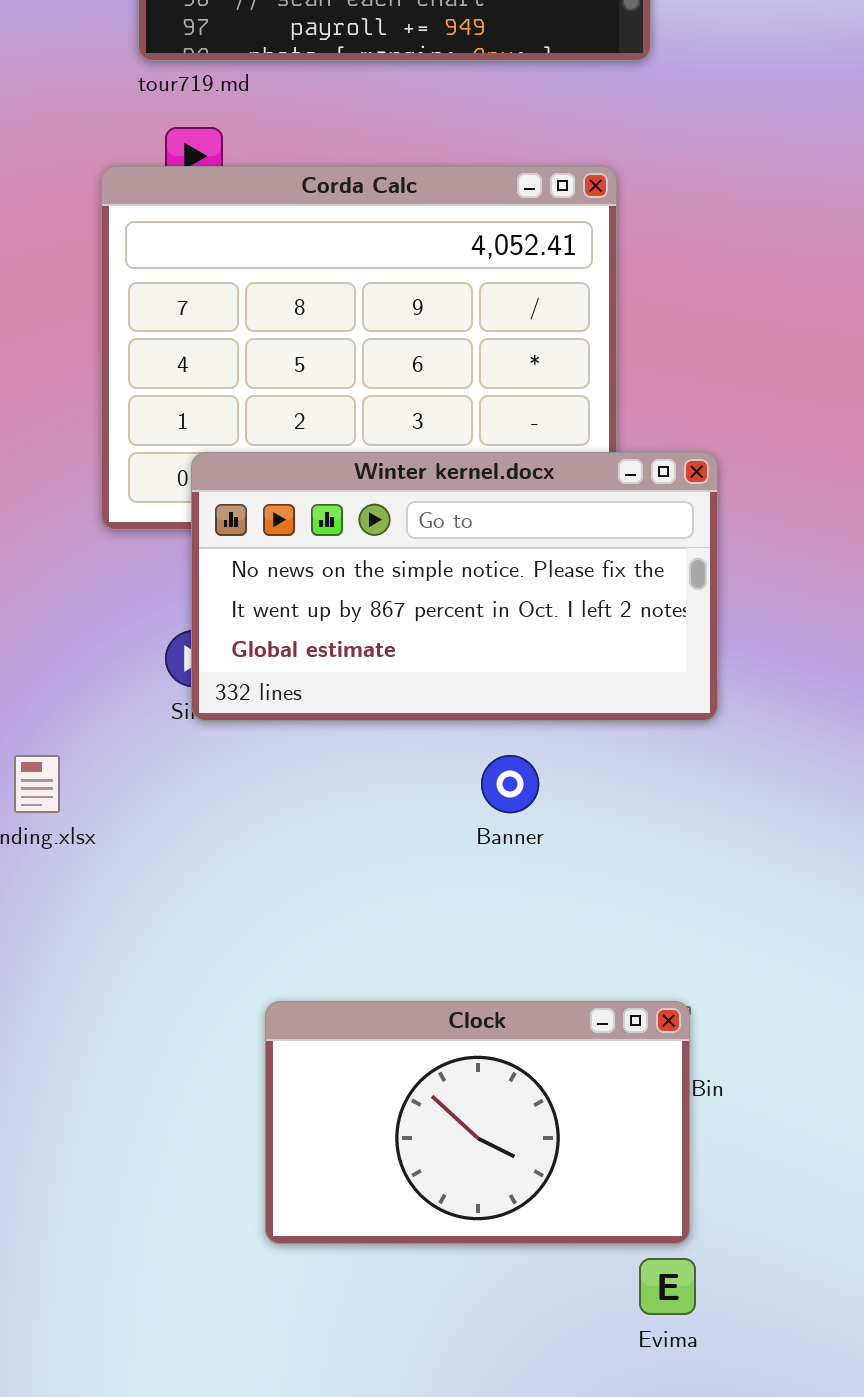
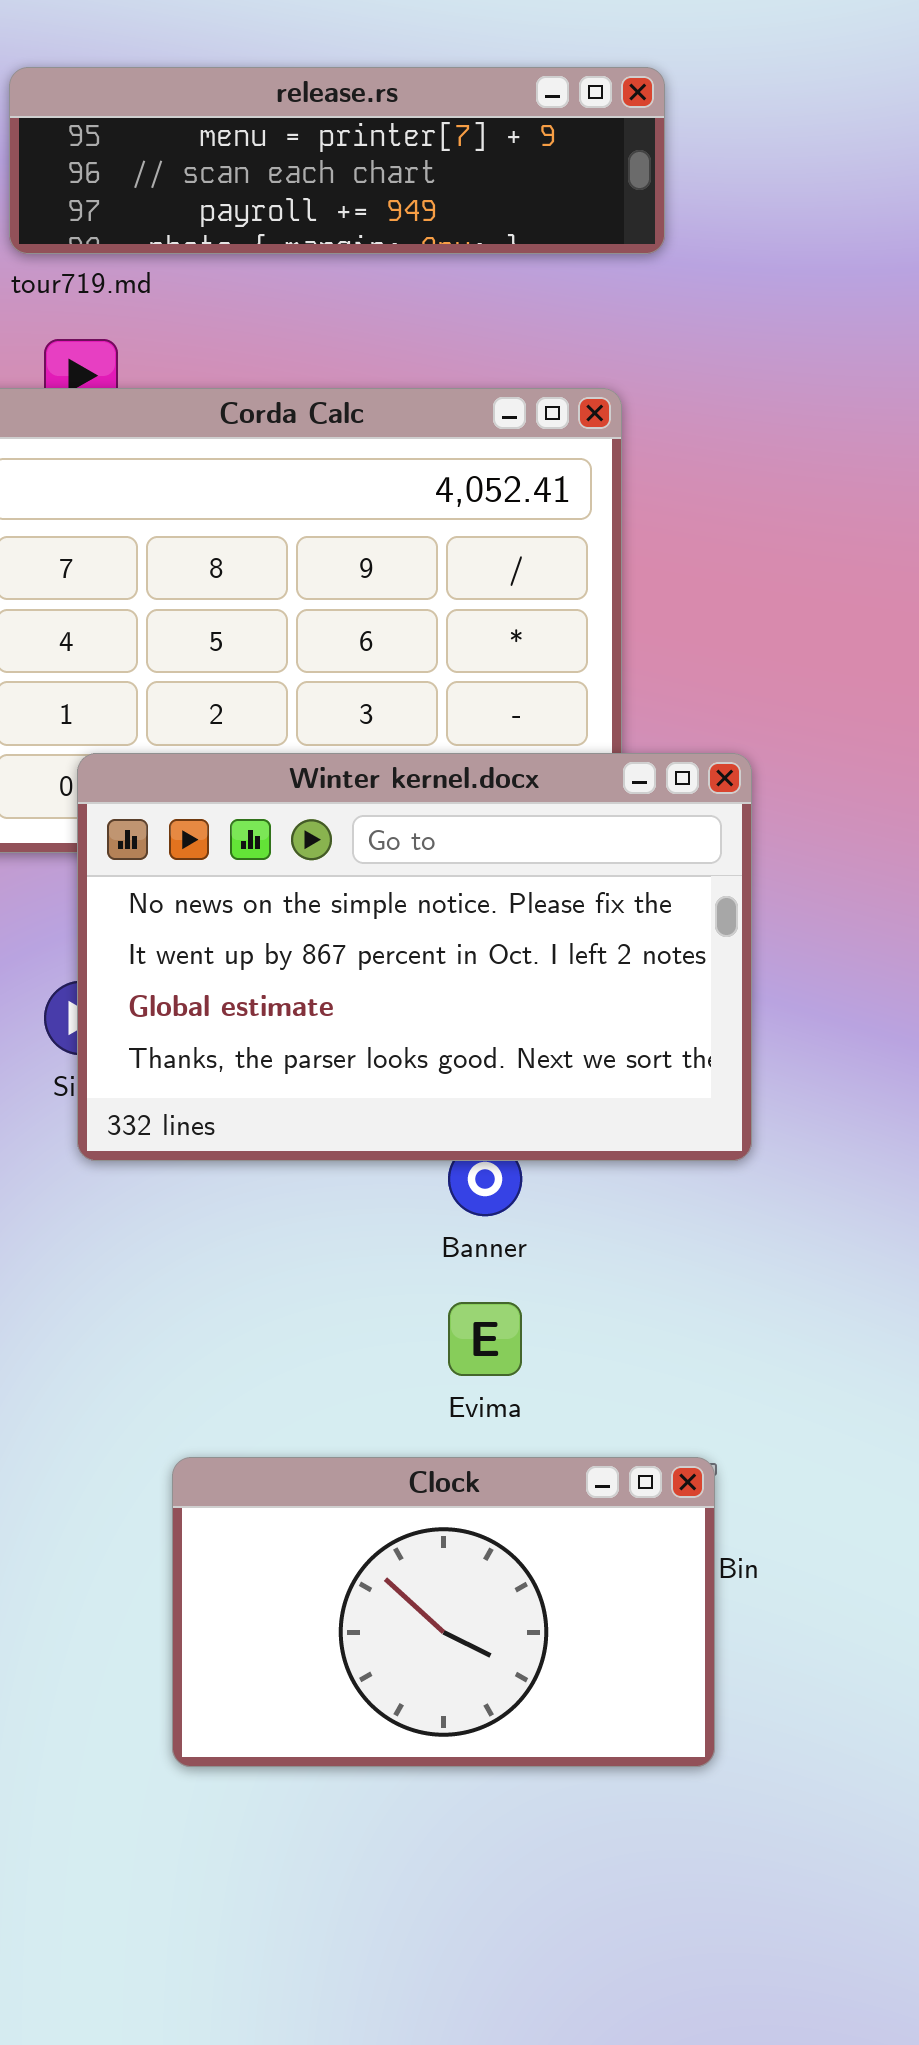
Winter kernel.docx: [191,452,718,721] -> [77,753,752,1161], resized
Evima: [639,1258,696,1315] -> [448,1302,522,1376], moved

